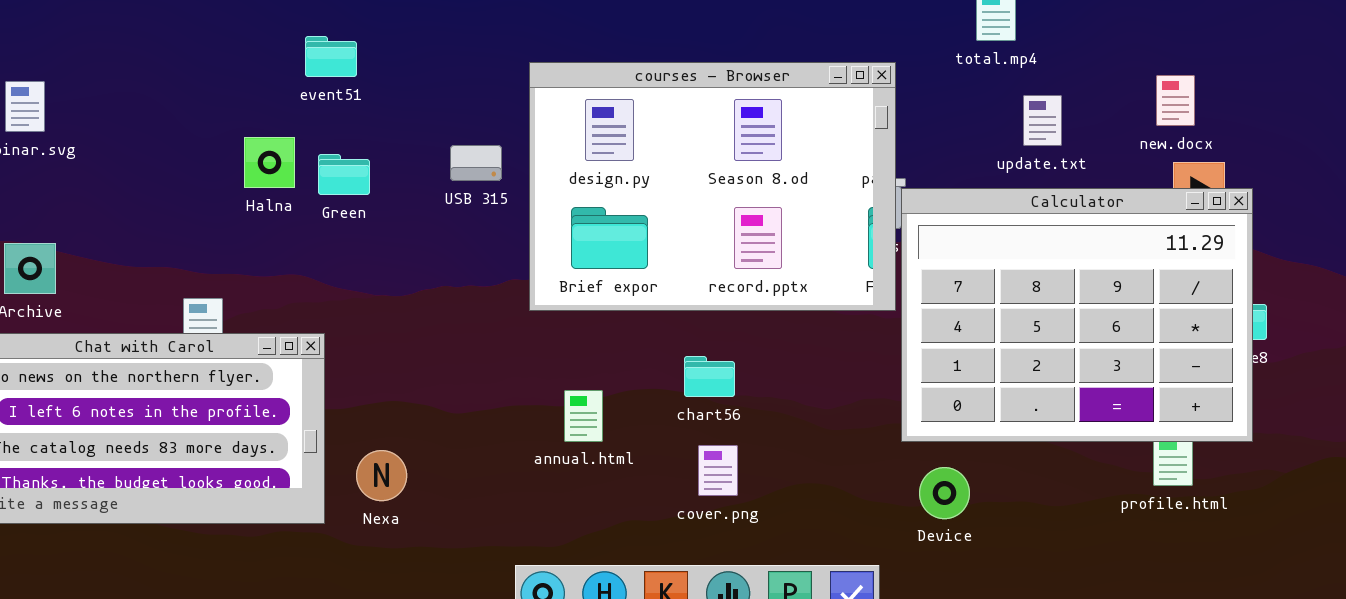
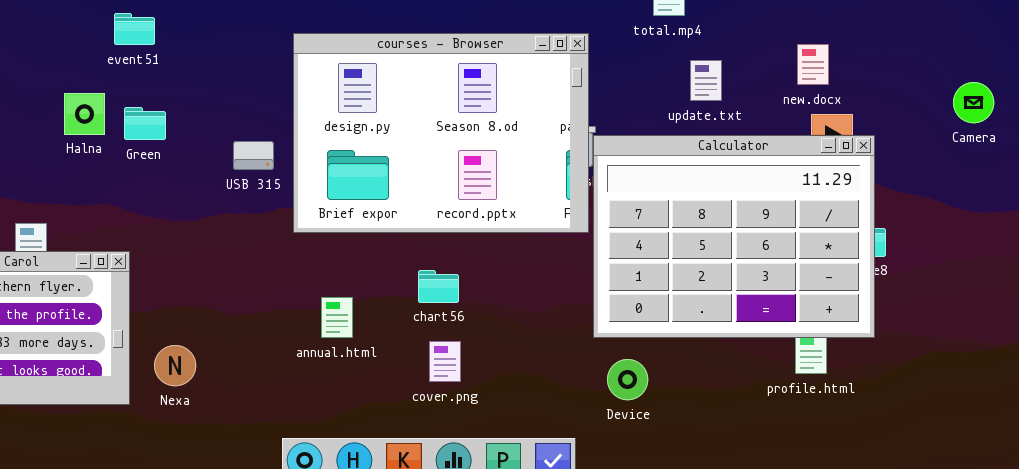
USB 315: [450,145,502,181] -> [233,141,274,170], moved

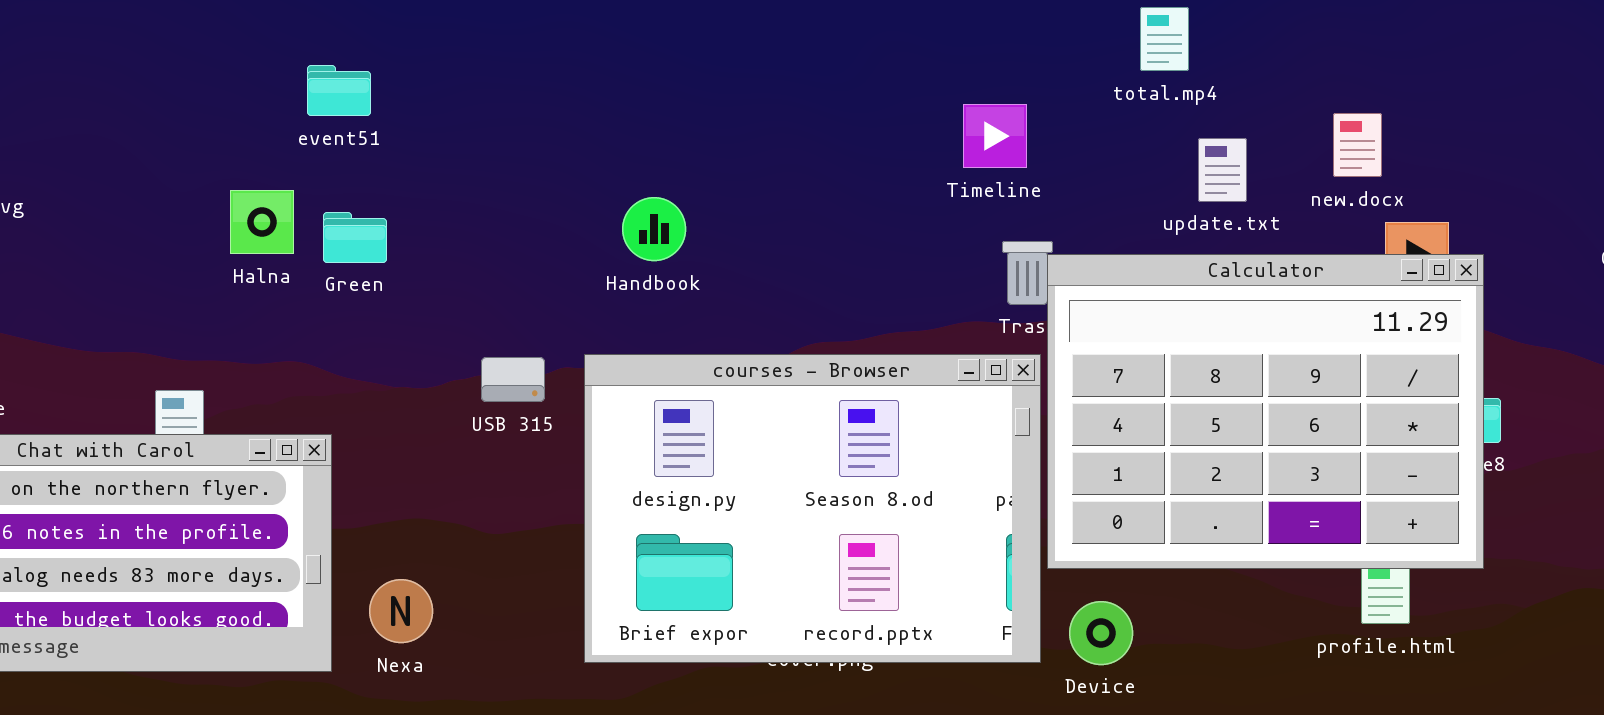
courses - Browser: [293,33,589,233] -> [584,354,1041,663], moved
new.docx: [797,44,829,85] -> [1333,113,1382,177], moved
USB 315: [233,141,274,170] -> [481,357,545,402], moved

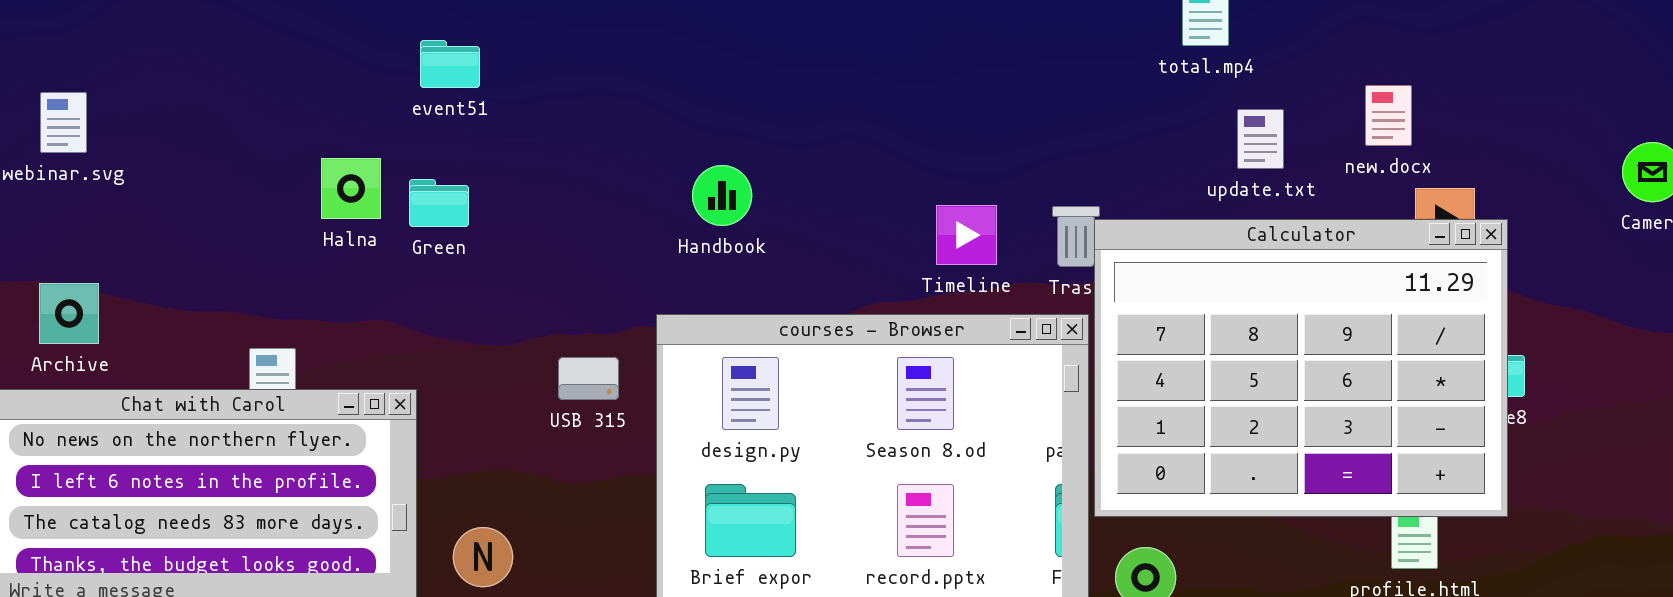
event51: [307,65,371,116] -> [420,40,480,88], moved
Timeline: [963,104,1027,168] -> [936,205,997,265], moved
USB 315: [481,357,545,402] -> [558,357,619,400], moved

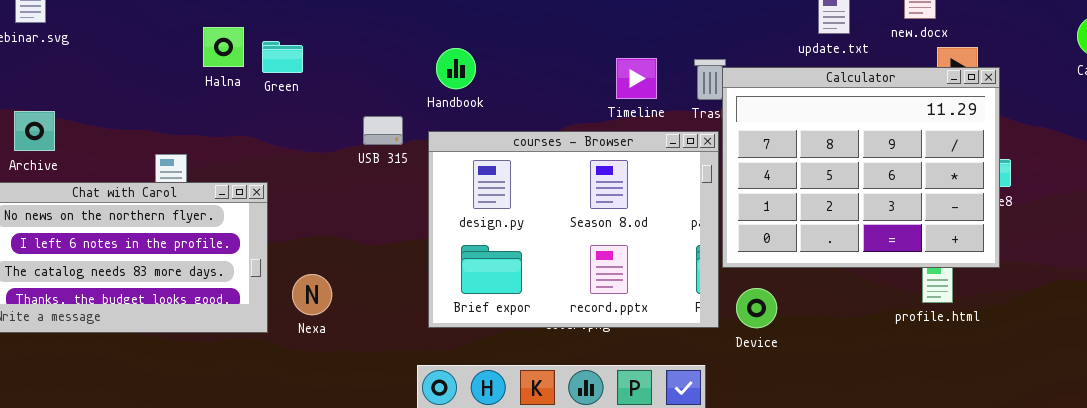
Handbook: [692,165,752,226] -> [436,48,476,89], moved
USB 315: [558,357,619,400] -> [363,116,403,145], moved

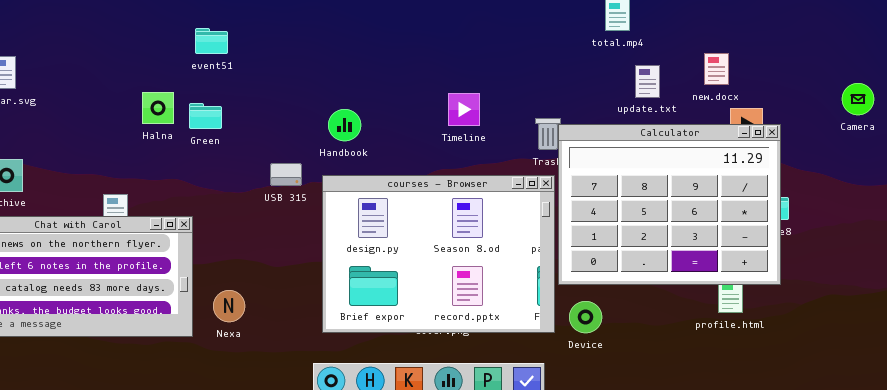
Timeline: [616,58,657,99] -> [448,93,480,126], moved

